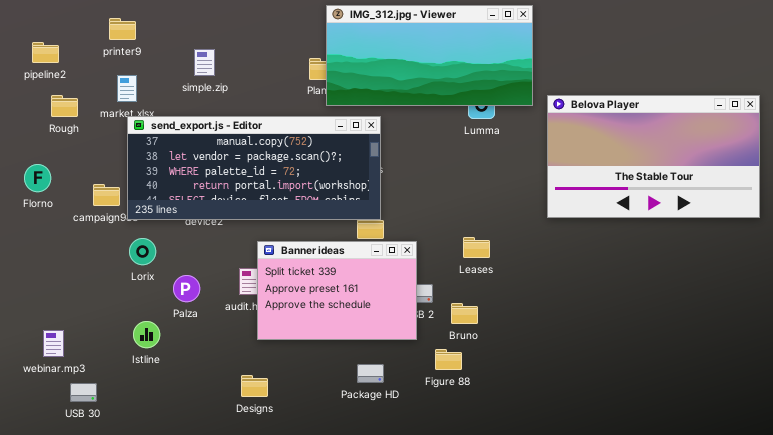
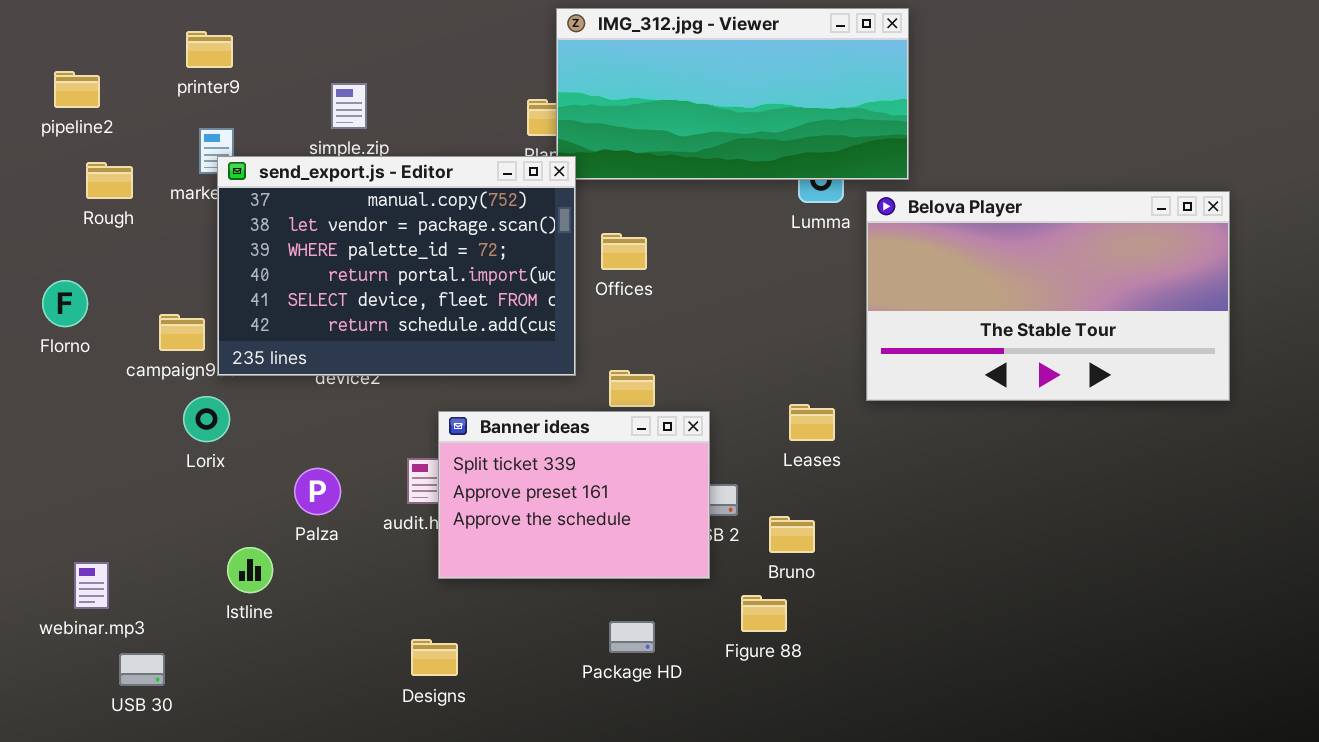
Belova Player: [547,95,760,218] -> [866,191,1230,401], moved
send_export.js - Editor: [127,116,381,220] -> [217,156,576,376], resized
Lorix: [129,238,156,265] -> [183,396,230,442], moved

